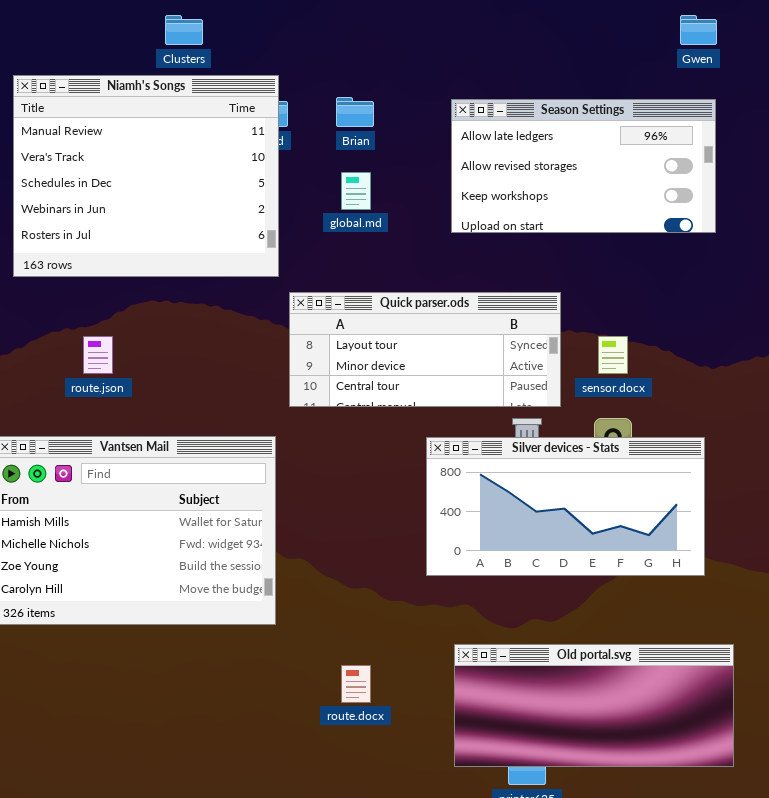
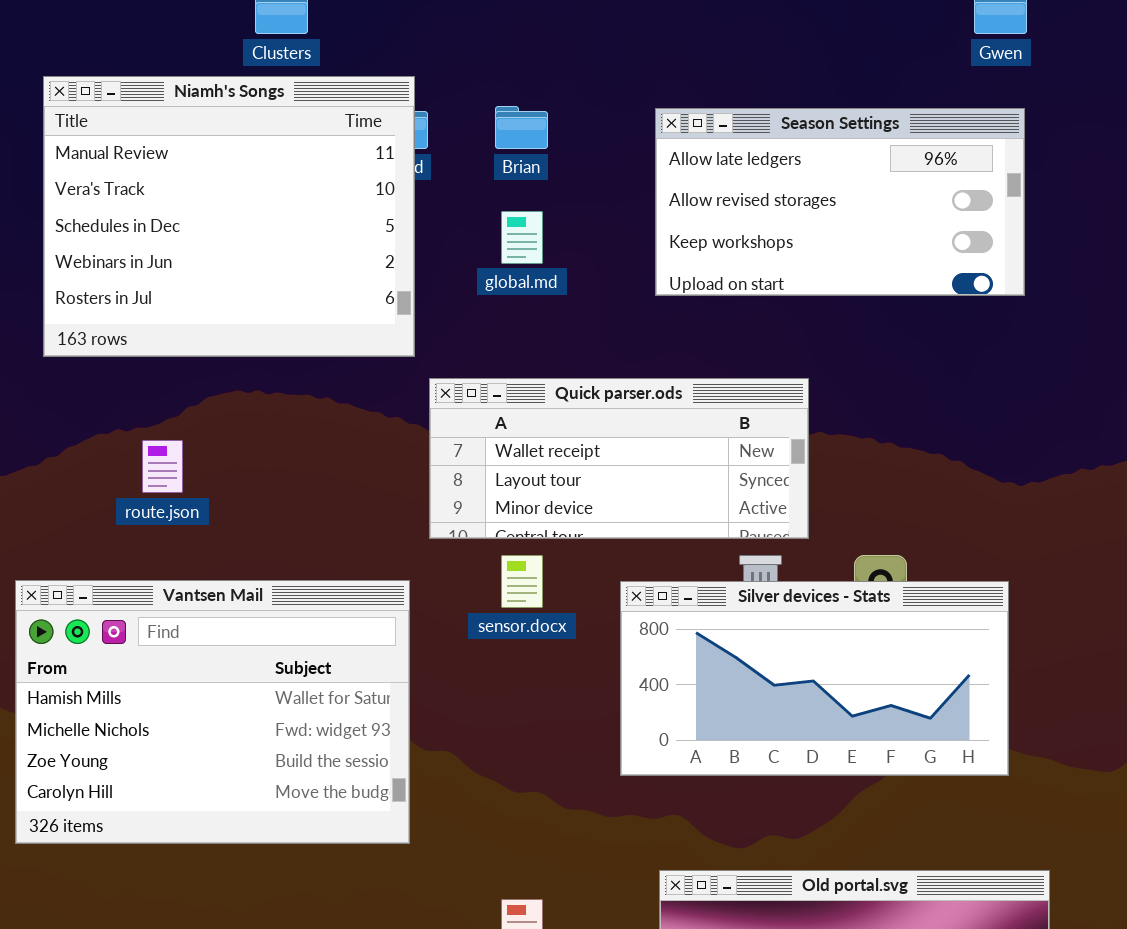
Quick parser.ods: [289,292,561,407] -> [429,378,809,539], scrolled up 1 row
sensor.docx: [598,336,628,374] -> [501,555,543,608], moved

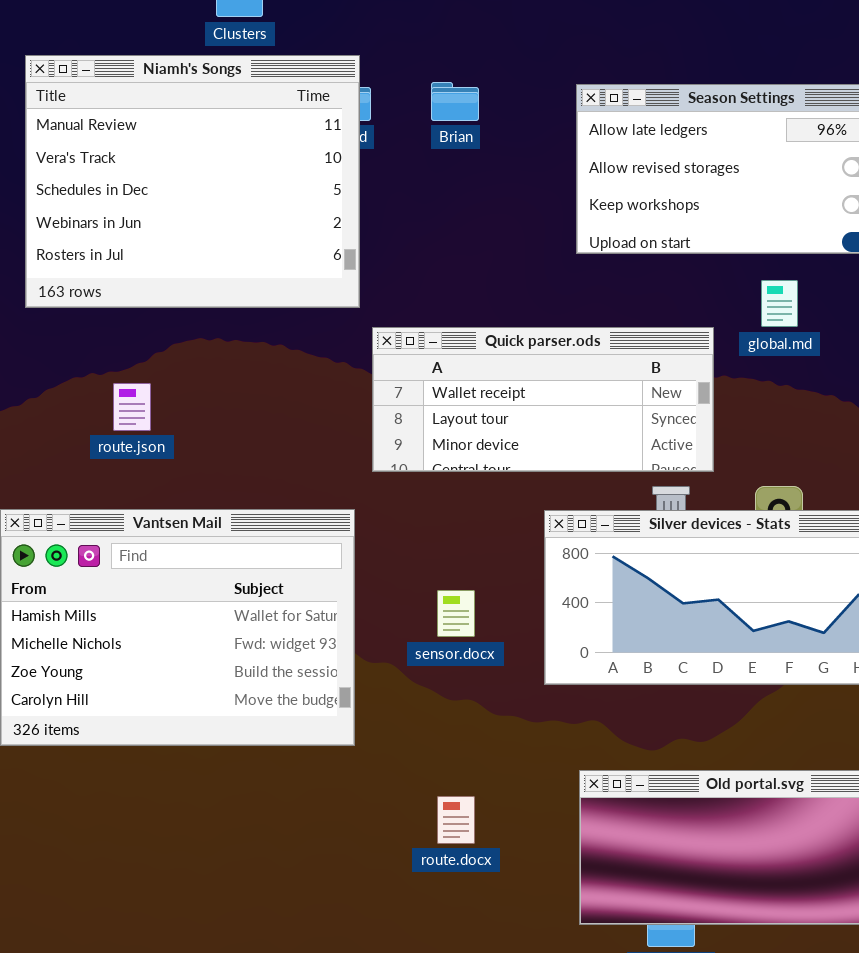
global.md: [501,211,543,264] -> [761,280,798,327], moved
sensor.docx: [501,555,543,608] -> [437,590,475,637], moved

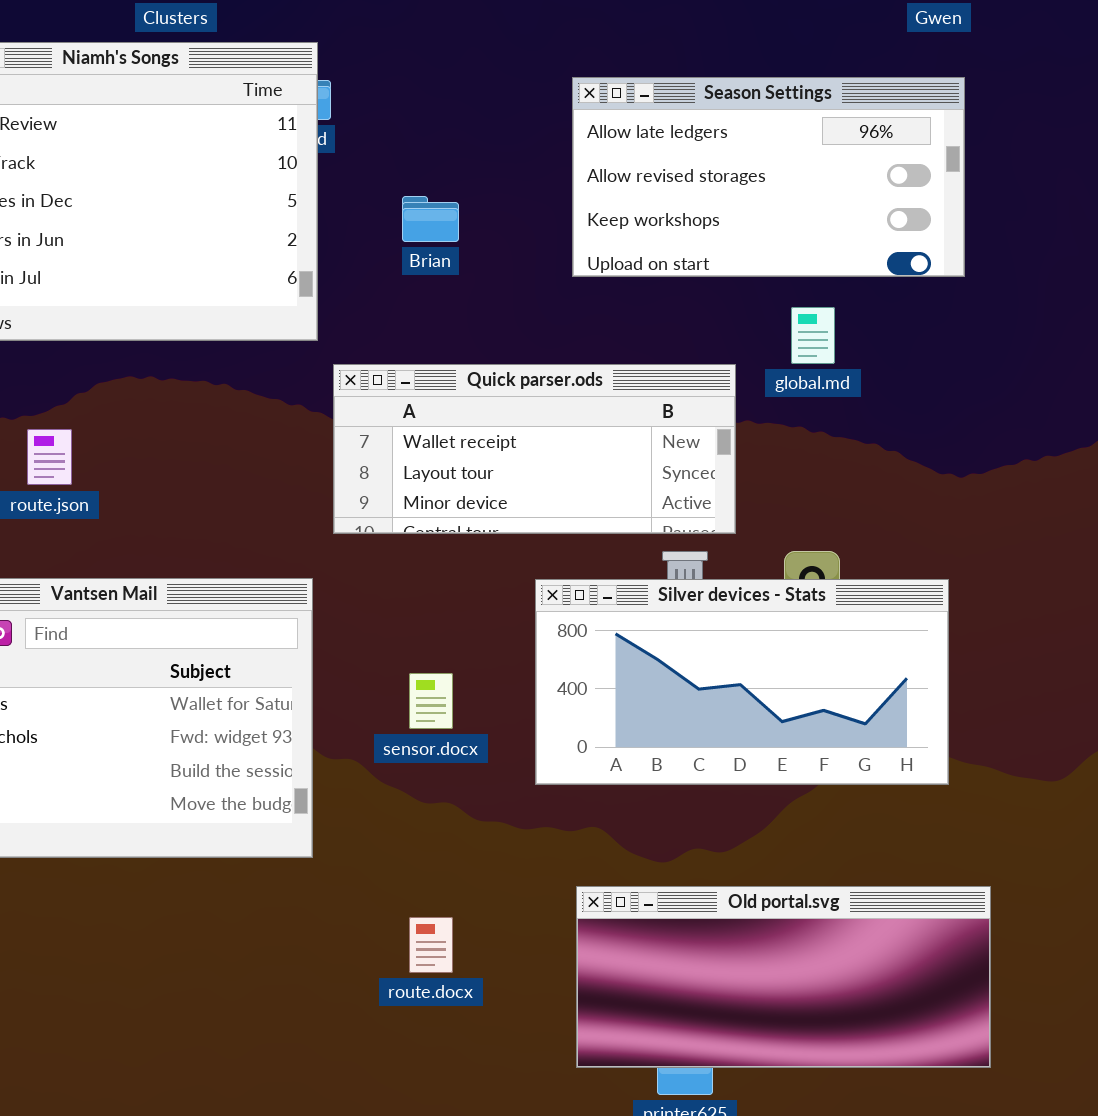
Brian: [431,82,479,121] -> [402,196,459,242], moved

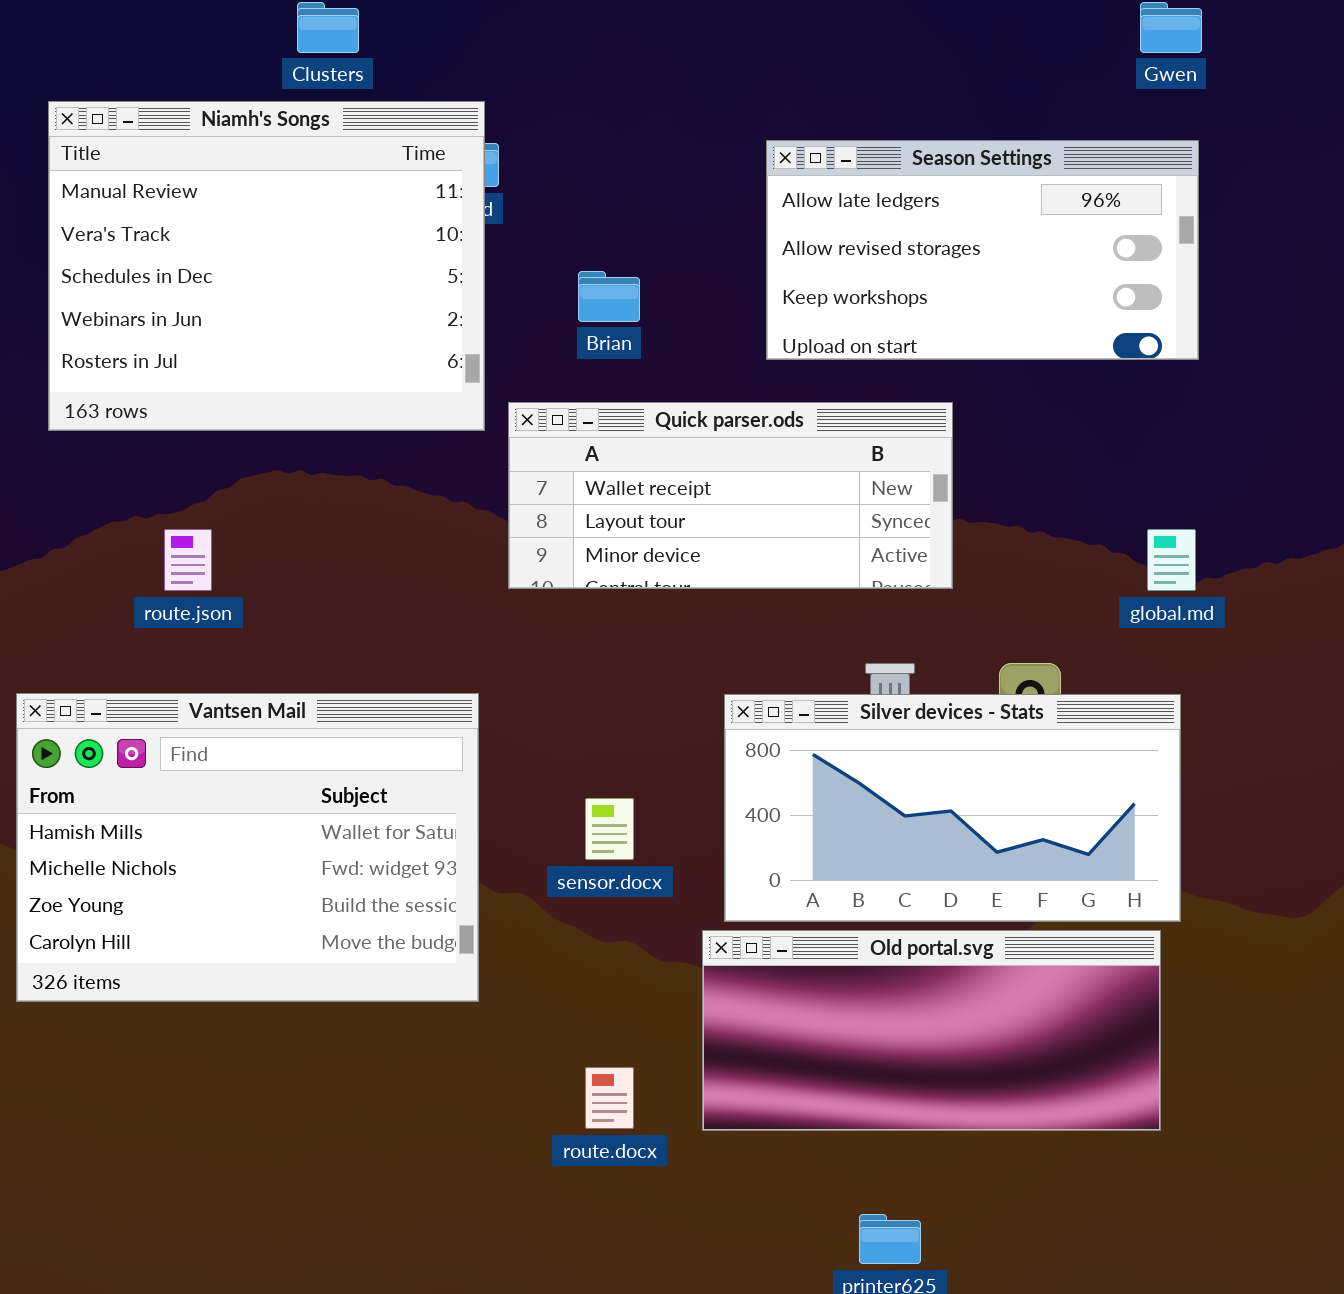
global.md: [791,307,835,364] -> [1147,529,1196,591], moved
Quick parser.ods: [333,364,736,534] -> [508,402,953,589], moved
Old portal.svg: [576,886,991,1068] -> [702,930,1161,1131], moved

